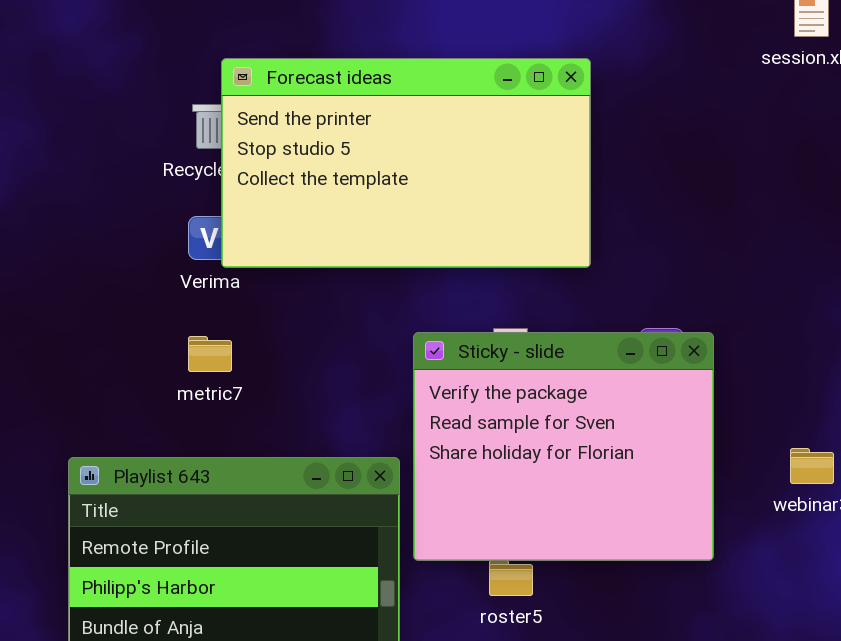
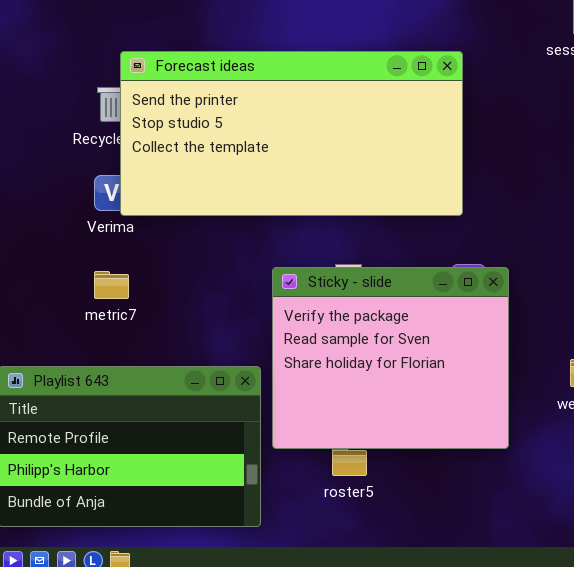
Forecast ideas: [221,58,591,268] -> [120,51,463,216], resized

